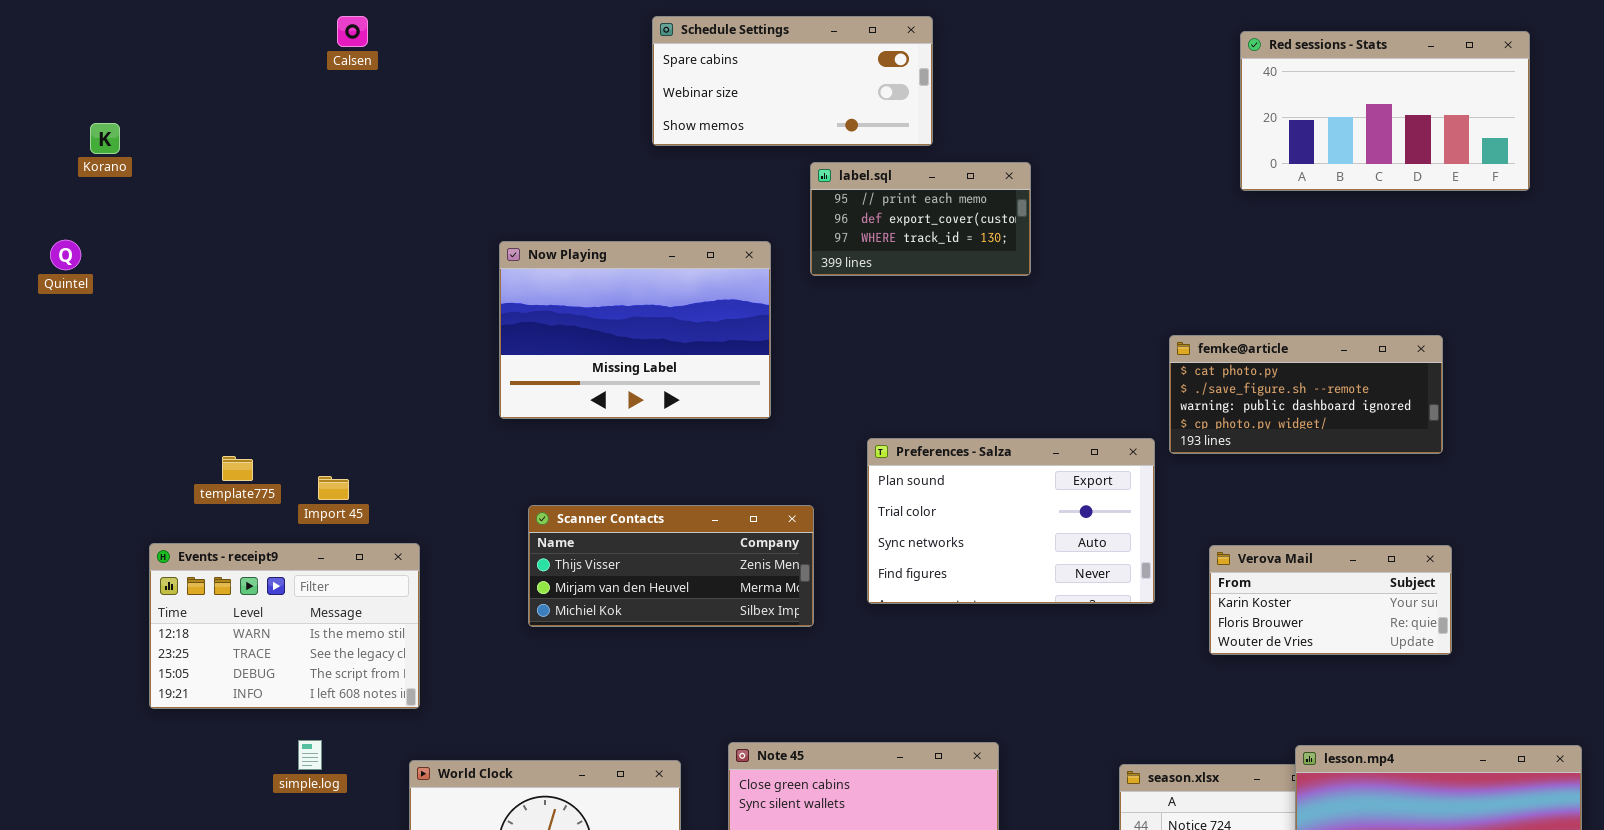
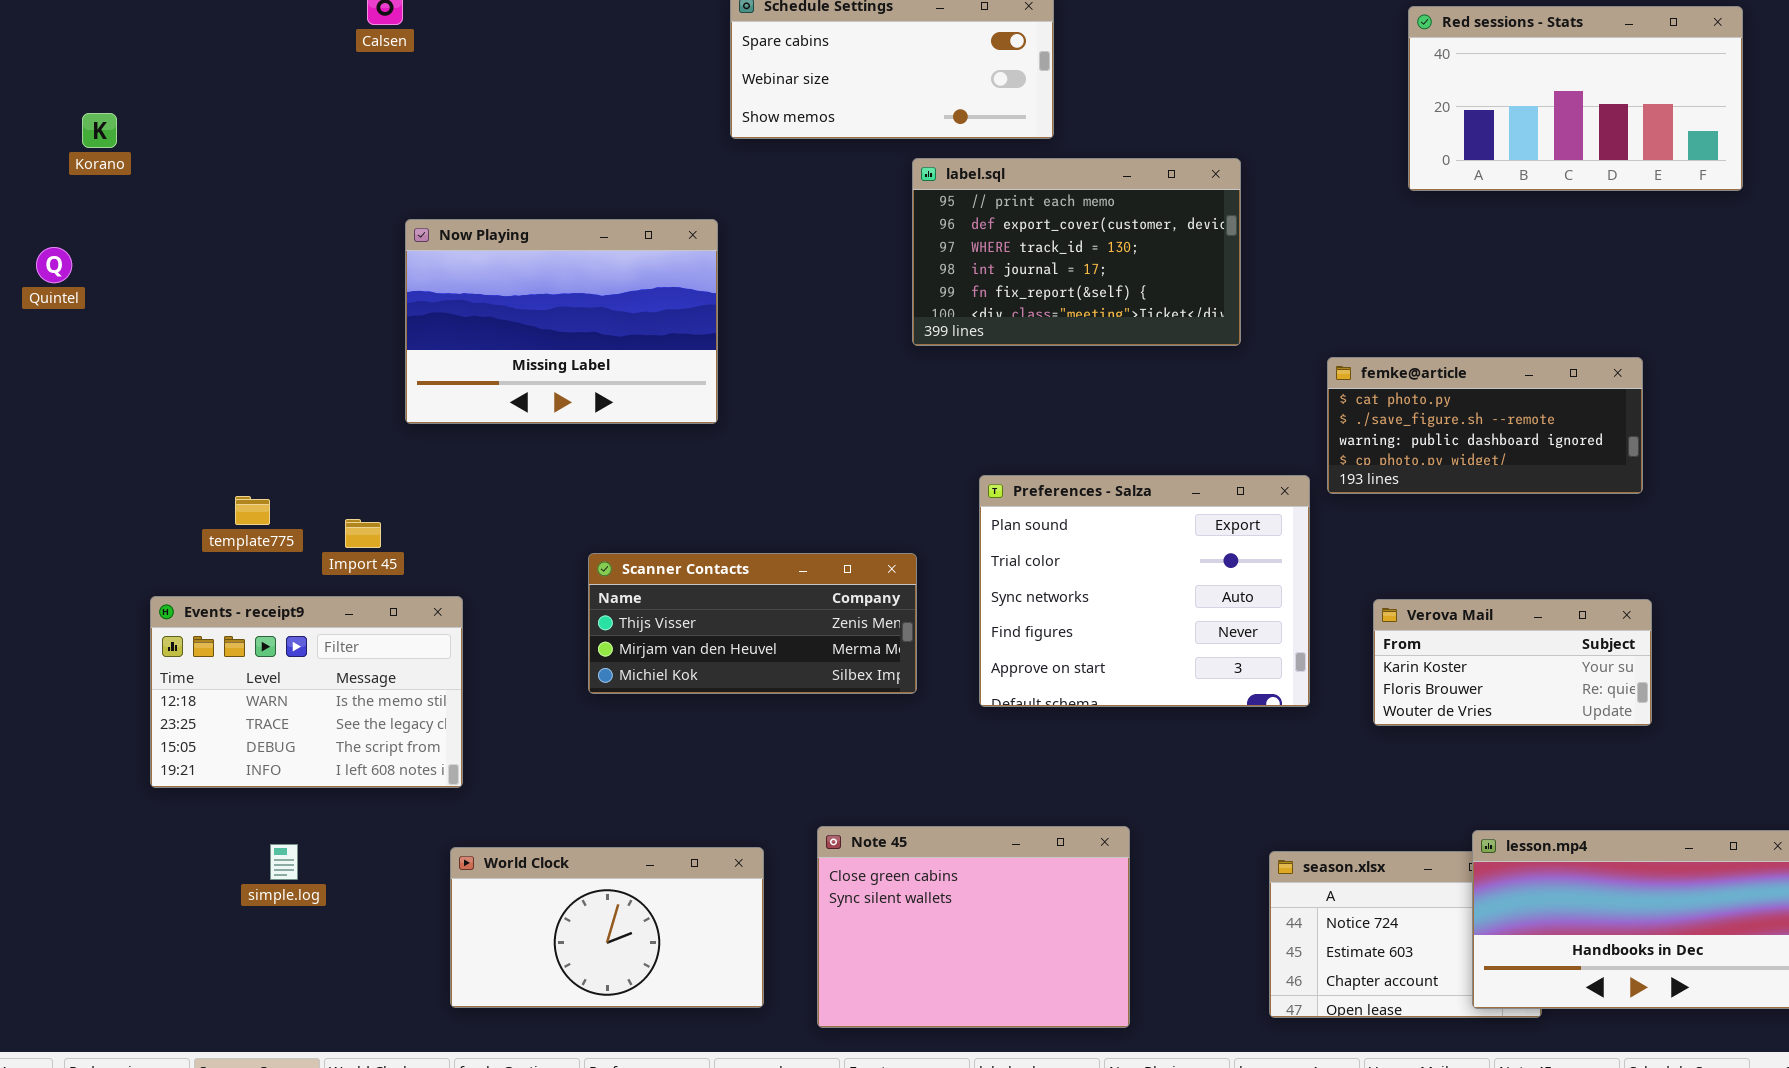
label.sql: [810,162,1031,276] -> [912,158,1241,346], resized
Now Playing: [499,241,771,419] -> [405,219,718,424], moved
Preferences - Salza: [867,438,1155,604] -> [979,475,1310,707], resized
simple.log: [298,740,322,770] -> [270,844,298,880], moved

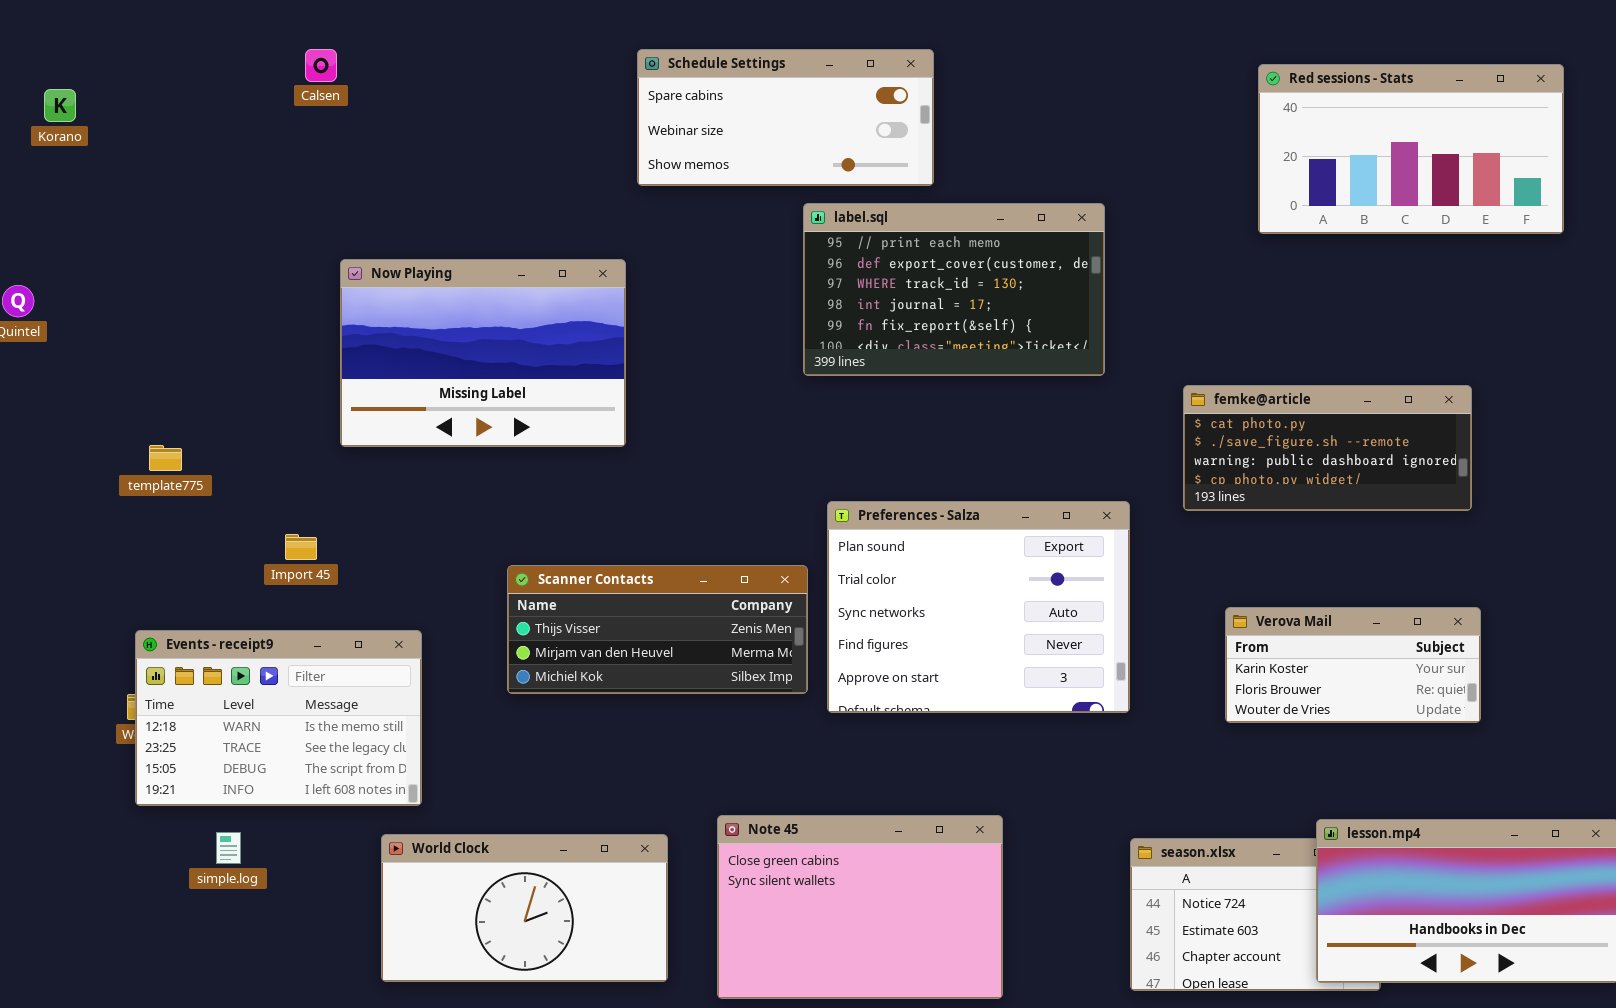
Korano: [82,113,117,148] -> [44,89,76,122], moved
Preferences - Salza: [979,475,1310,707] -> [827,501,1130,713], moved
template775: [235,496,270,525] -> [149,445,182,471], moved
Events - receipt9: [150,596,463,788] -> [135,630,422,806], moved

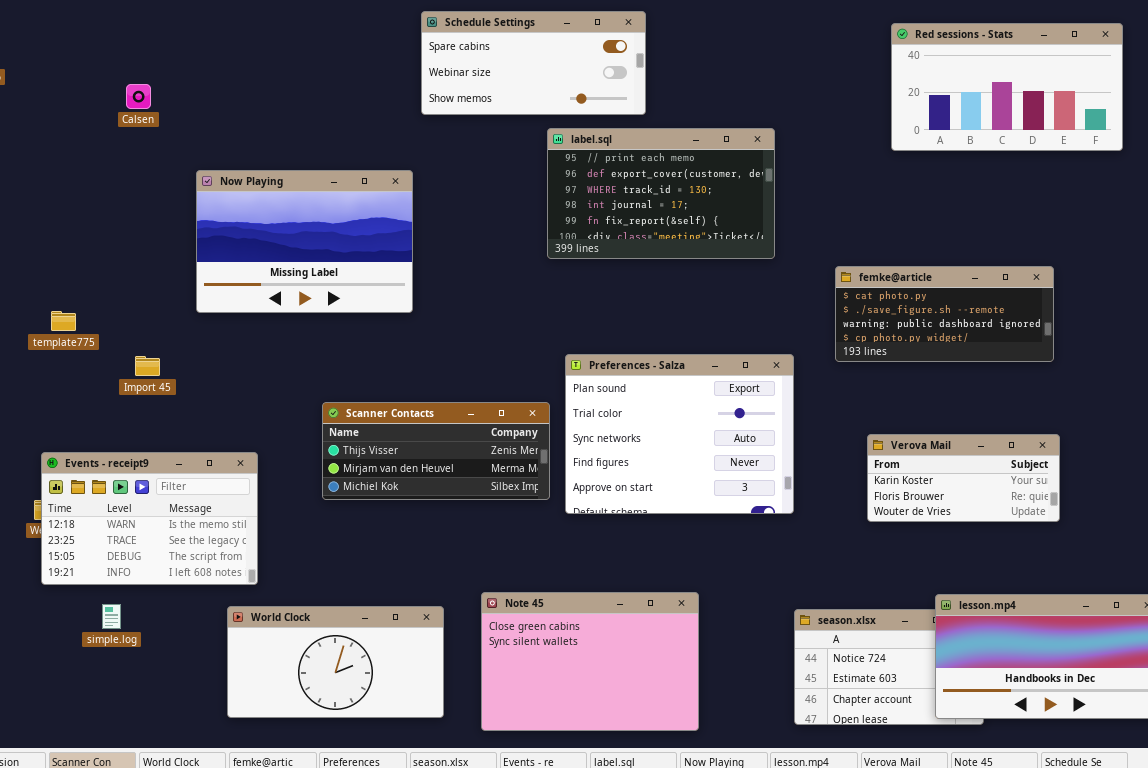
Calsen: [305,49,337,82] -> [126,84,151,109], moved
Import 45: [285,534,317,560] -> [135,356,160,376], moved

